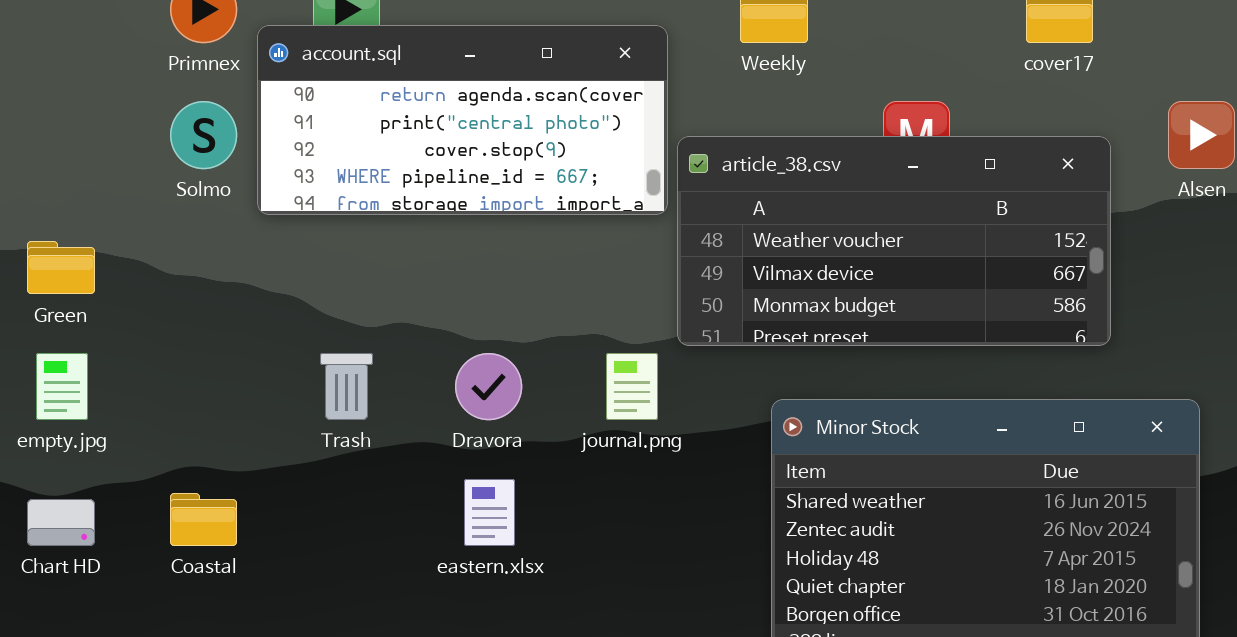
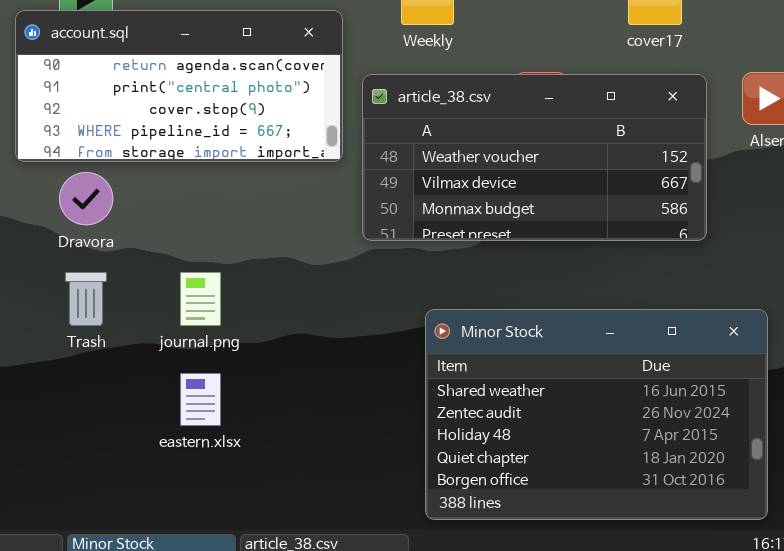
article_38.csv: [677,136,1111,346] -> [362,74,707,241], moved
Dravora: [455,353,522,420] -> [59,172,113,225], moved
journal.png: [606,353,658,420] -> [180,272,221,326], moved

